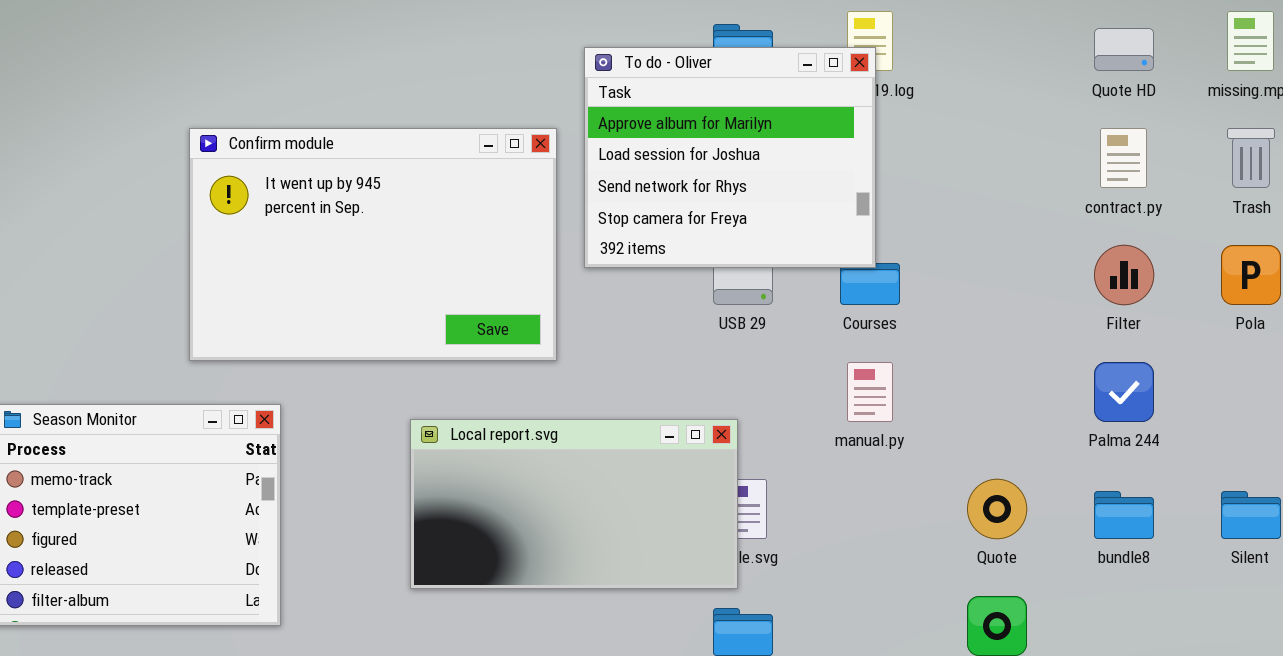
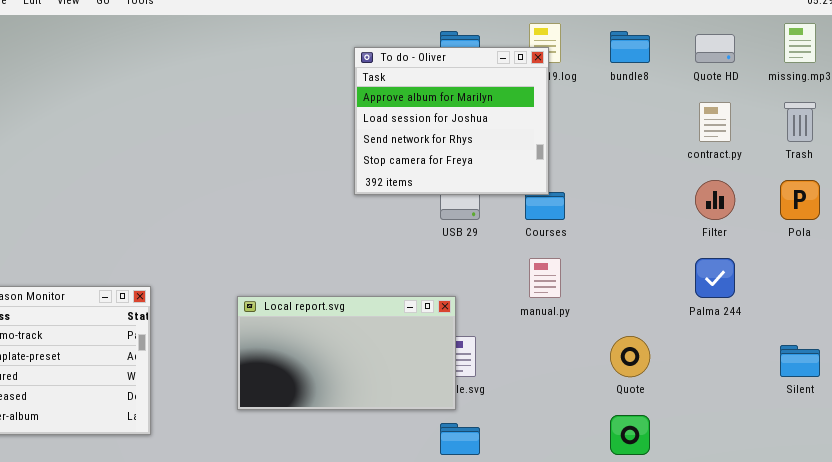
Confirm module: [189,128,557,361] -> none, closed
bundle8: [1094,491,1154,539] -> [610,31,650,63], moved

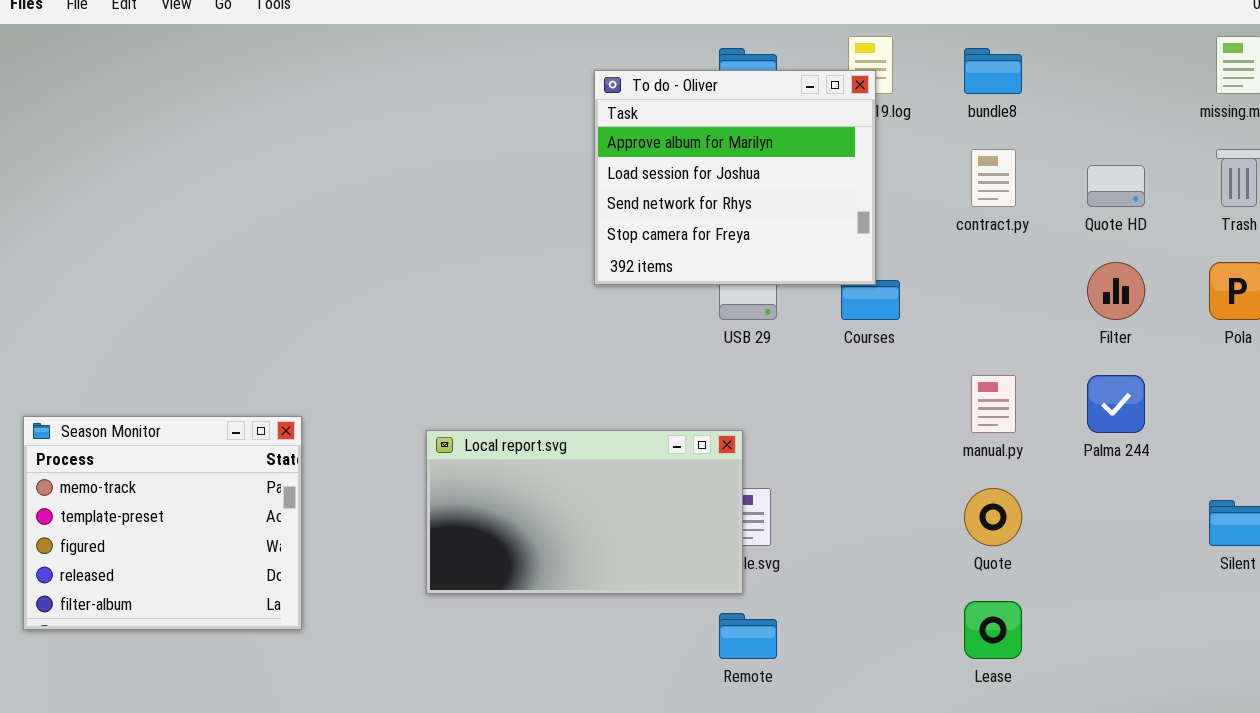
Quote HD: [695,34,735,63] -> [1087,165,1145,207], moved
contract.py: [699,102,731,142] -> [971,149,1016,207], moved
manual.py: [529,258,561,298] -> [971,375,1016,433], moved

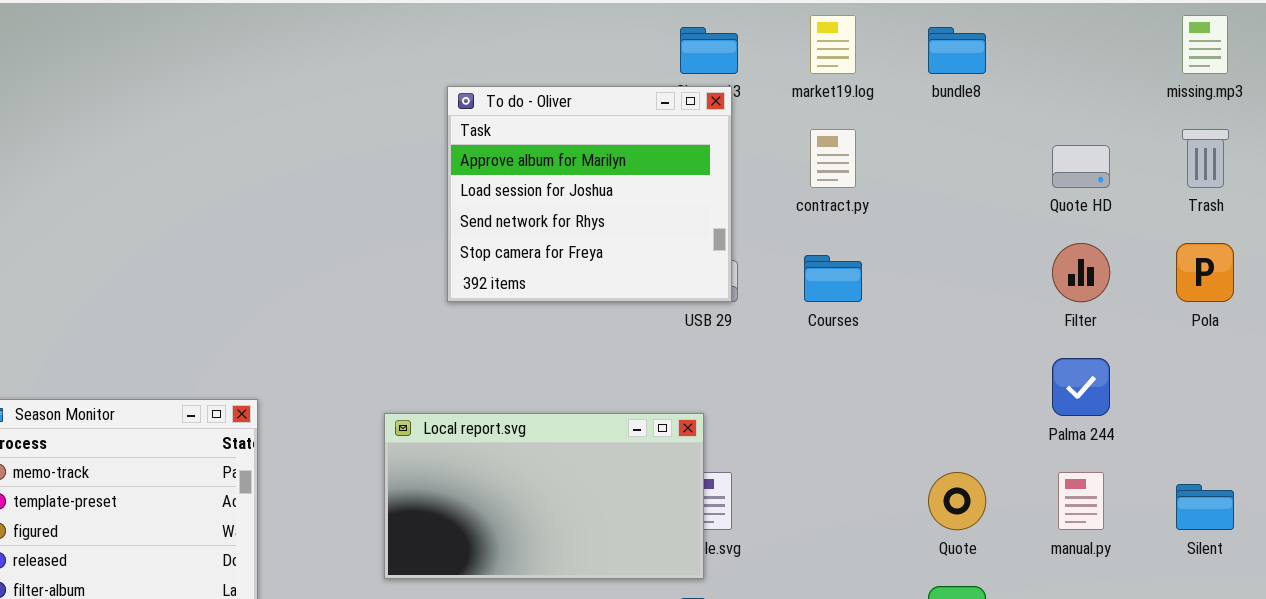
To do - Oliver: [594,70,876,285] -> [447,86,732,302], moved
contract.py: [971,149,1016,207] -> [810,129,856,188], moved
manual.py: [971,375,1016,433] -> [1058,472,1104,530], moved

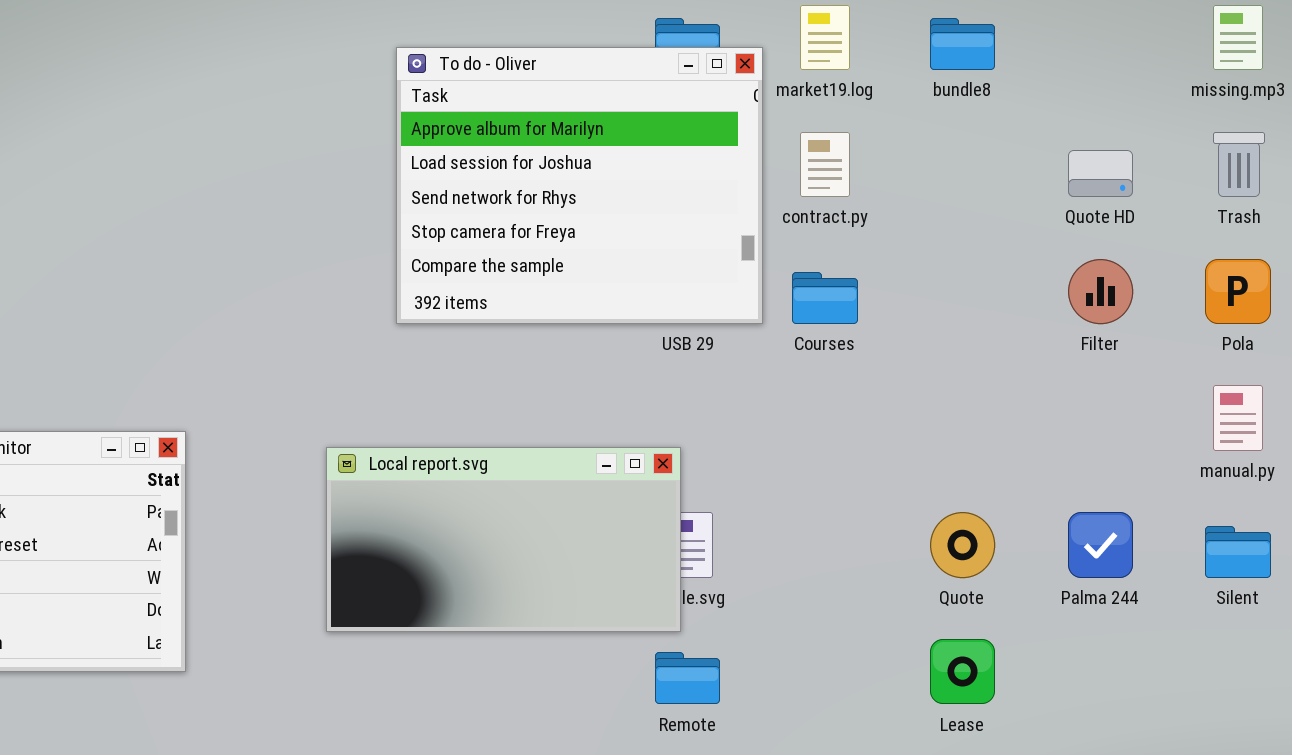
To do - Oliver: [447,86,732,302] -> [396,47,763,324], resized
Palma 244: [1052,358,1110,416] -> [1068,512,1133,578], moved
manual.py: [1058,472,1104,530] -> [1213,385,1263,451], moved

